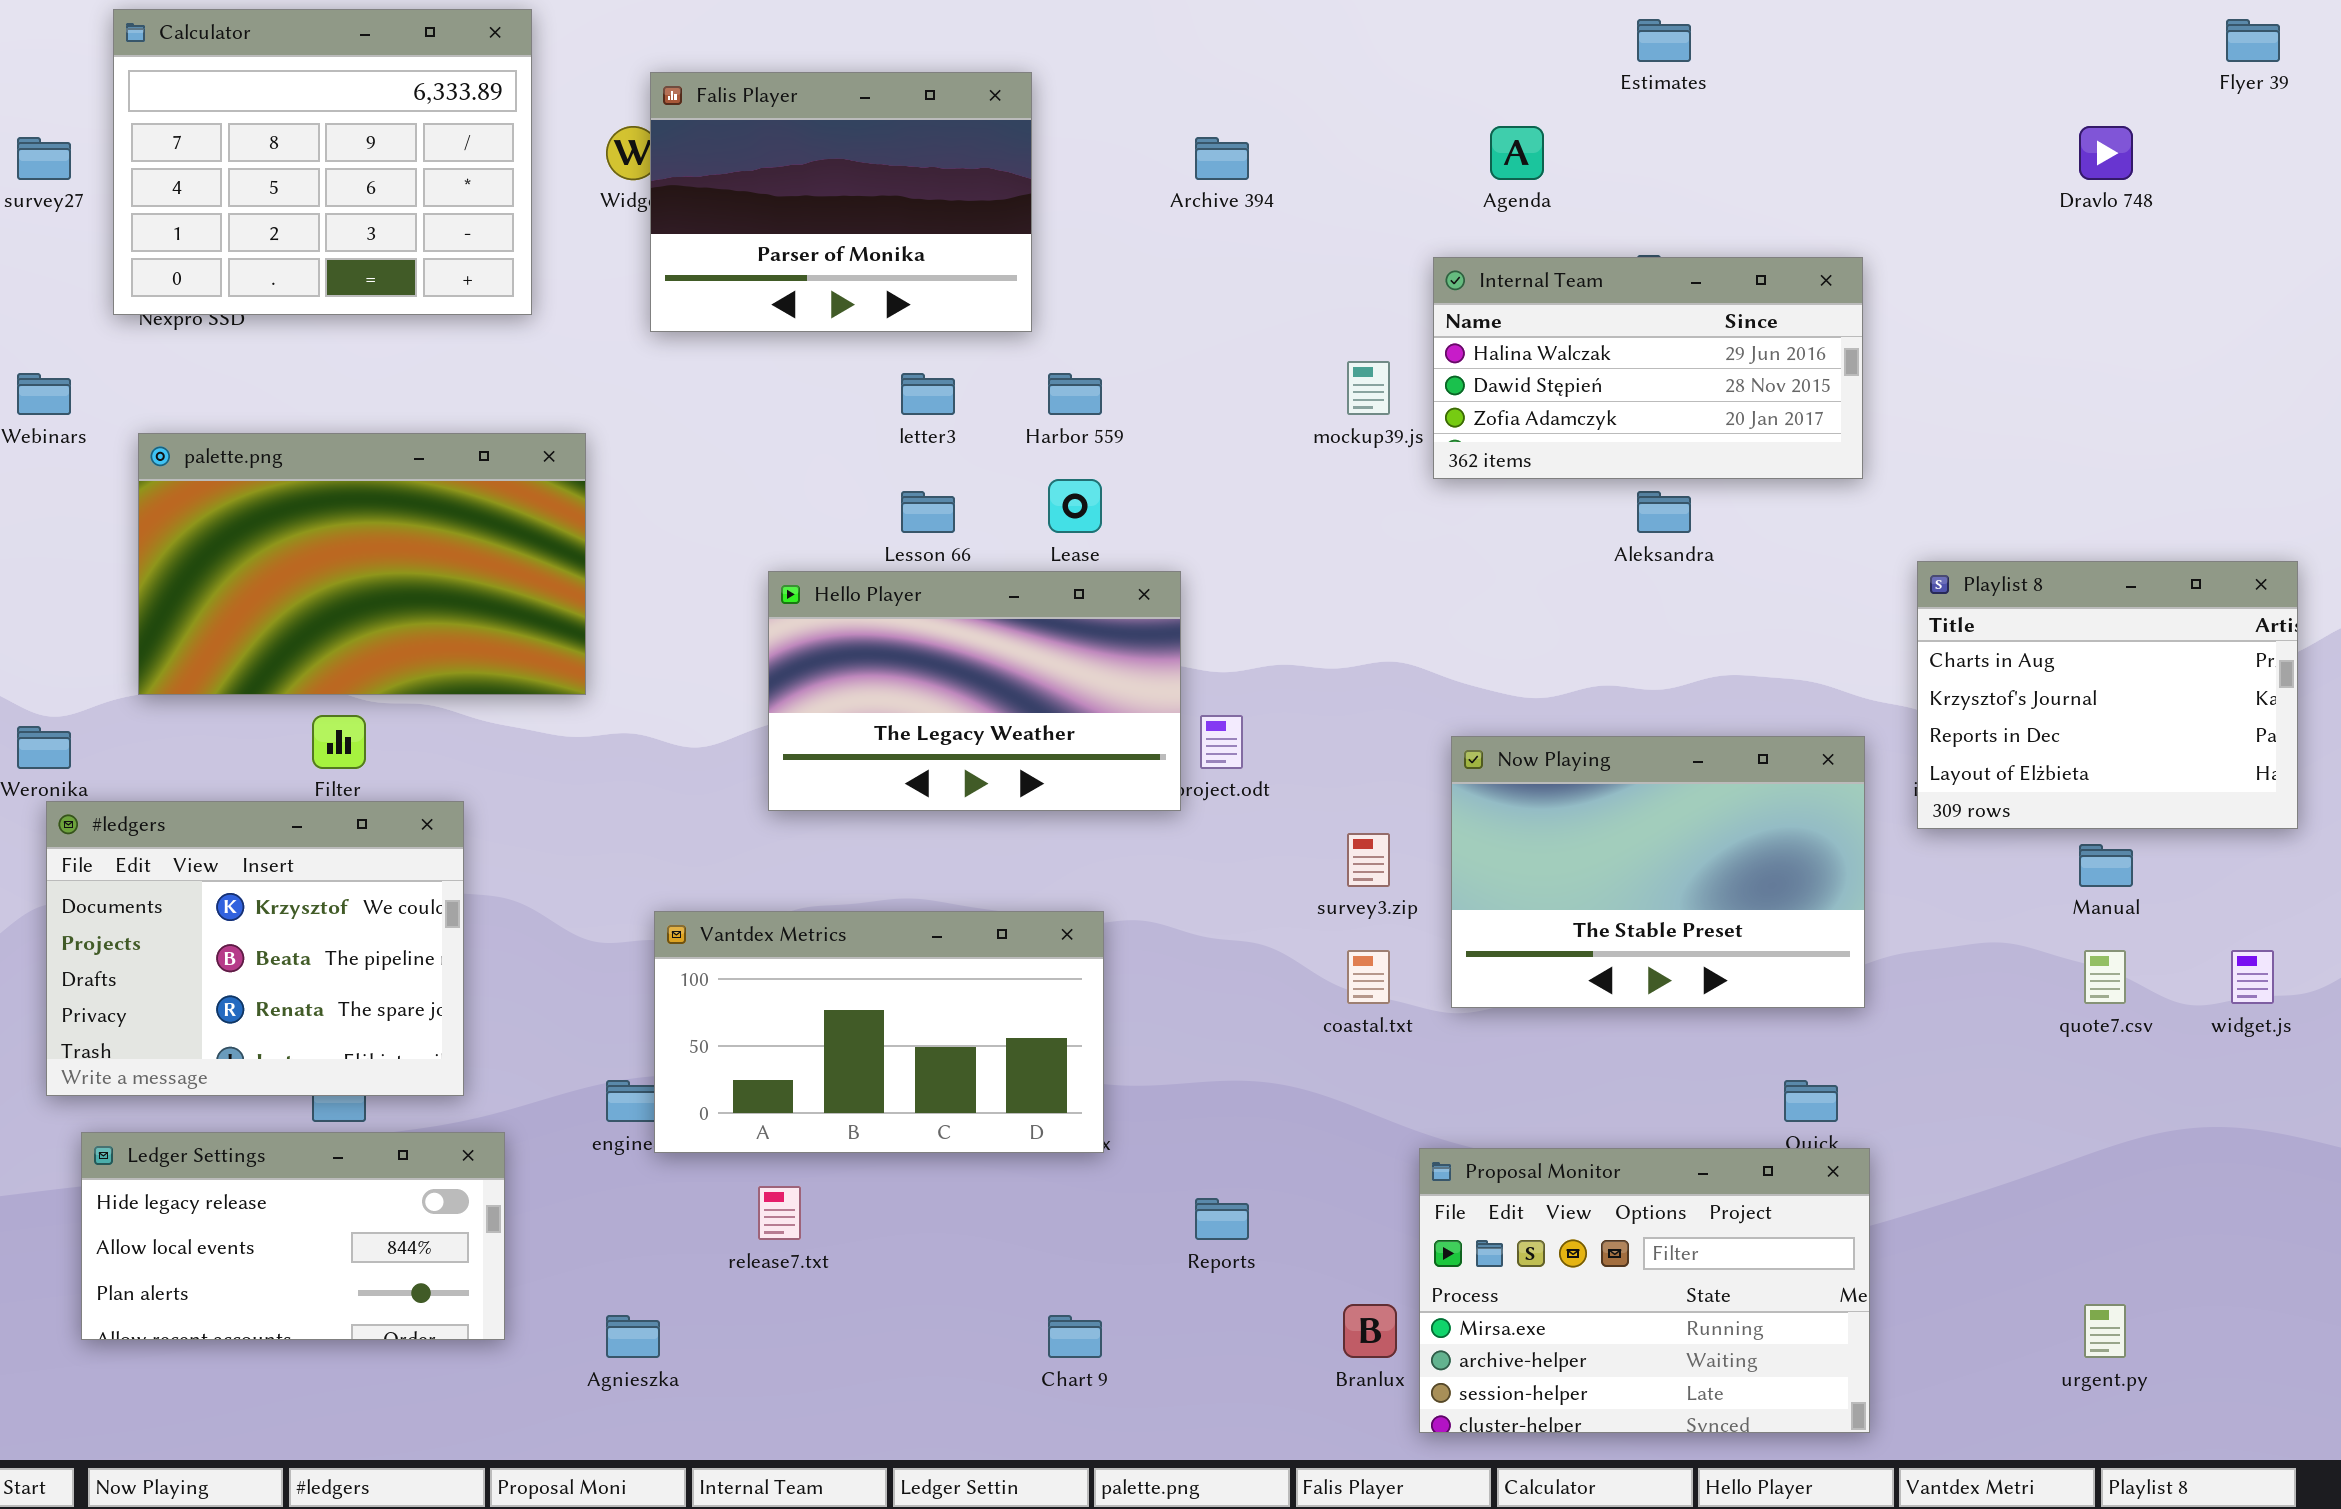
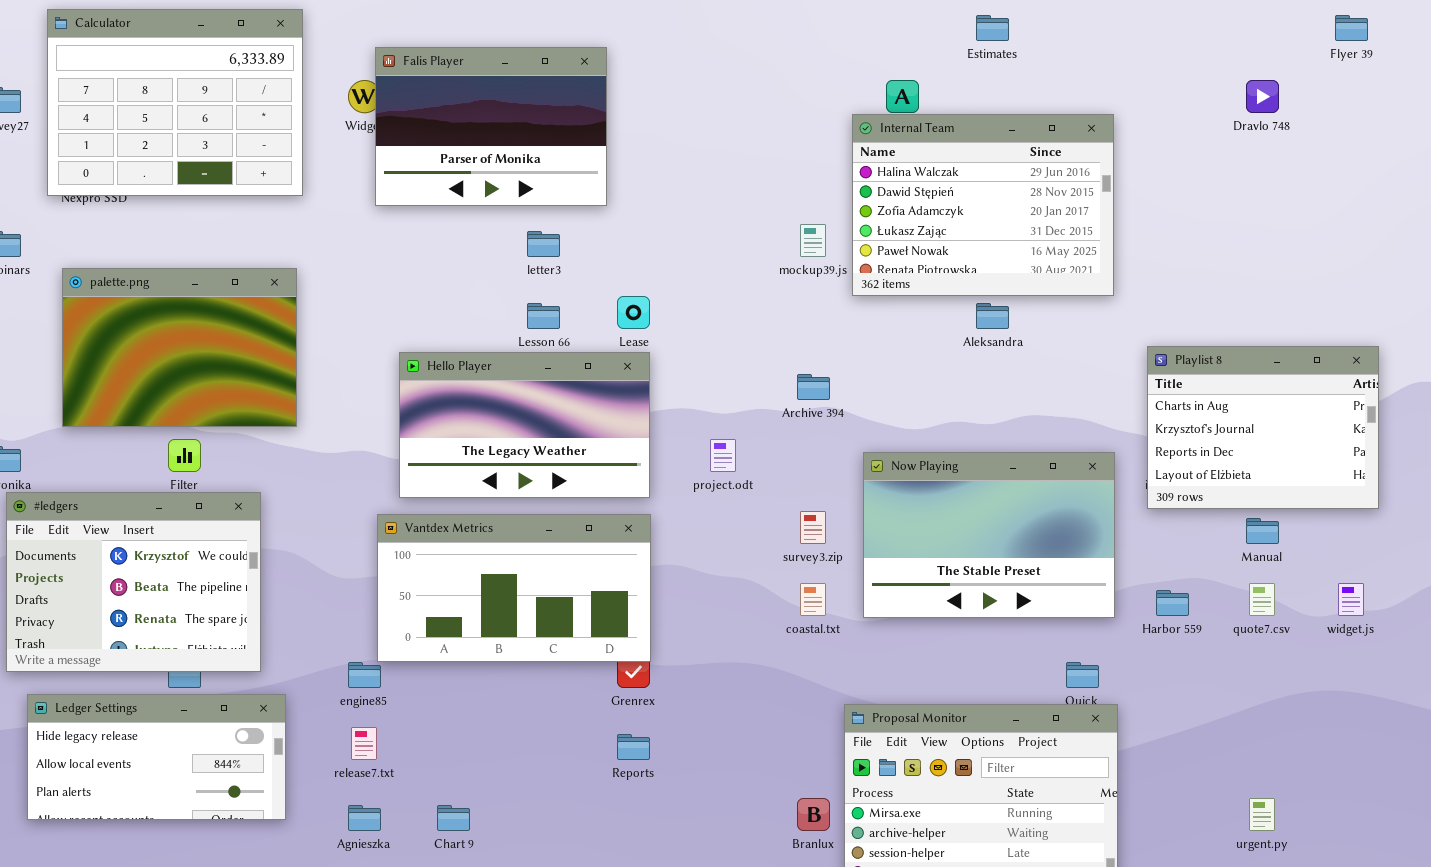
Archive 394: [1195,137,1249,180] -> [797,374,830,400], moved
Internal Team: [1433,257,1863,479] -> [852,114,1114,296], resized
Harbor 559: [1048,373,1102,415] -> [1156,590,1189,616], moved
palette.png: [138,433,586,695] -> [62,268,297,427], resized
Hello Player: [768,571,1181,811] -> [399,352,650,498], moved
Vantdex Metrics: [654,911,1104,1153] -> [377,514,651,662], moved
release7.txt: [758,1186,801,1240] -> [351,727,377,760], moved
Reports: [1195,1198,1249,1240] -> [617,734,650,760], moved
Chart 9: [1048,1315,1102,1358] -> [437,805,470,831], moved

